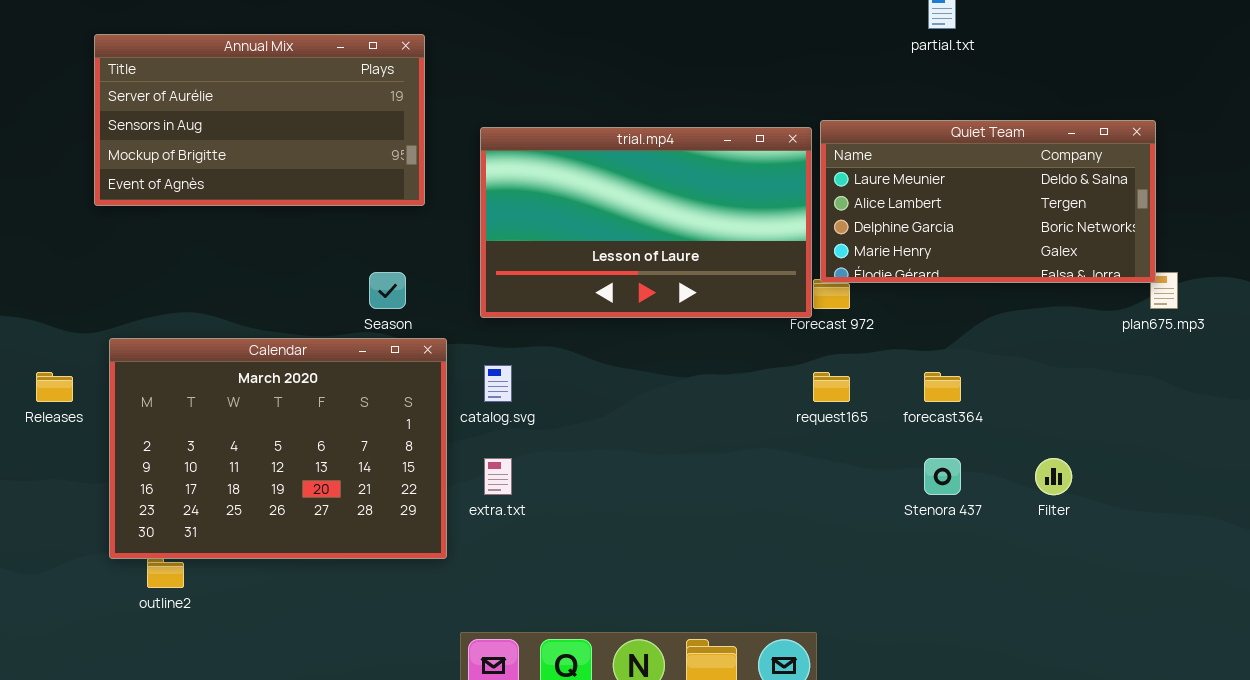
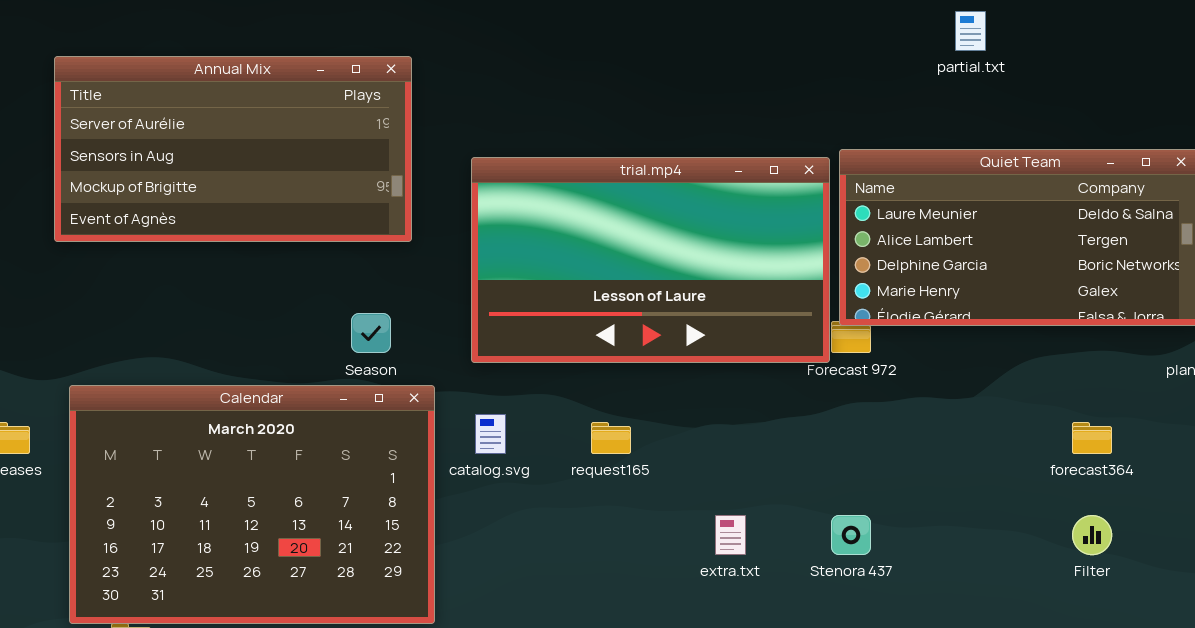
request165: [813,372,850,402] -> [591,422,631,454], moved
forecast364: [924,372,961,402] -> [1072,422,1112,454], moved
extra.txt: [484,458,512,495] -> [715,515,746,555], moved
Stenora 437: [924,458,961,495] -> [831,515,871,555], moved

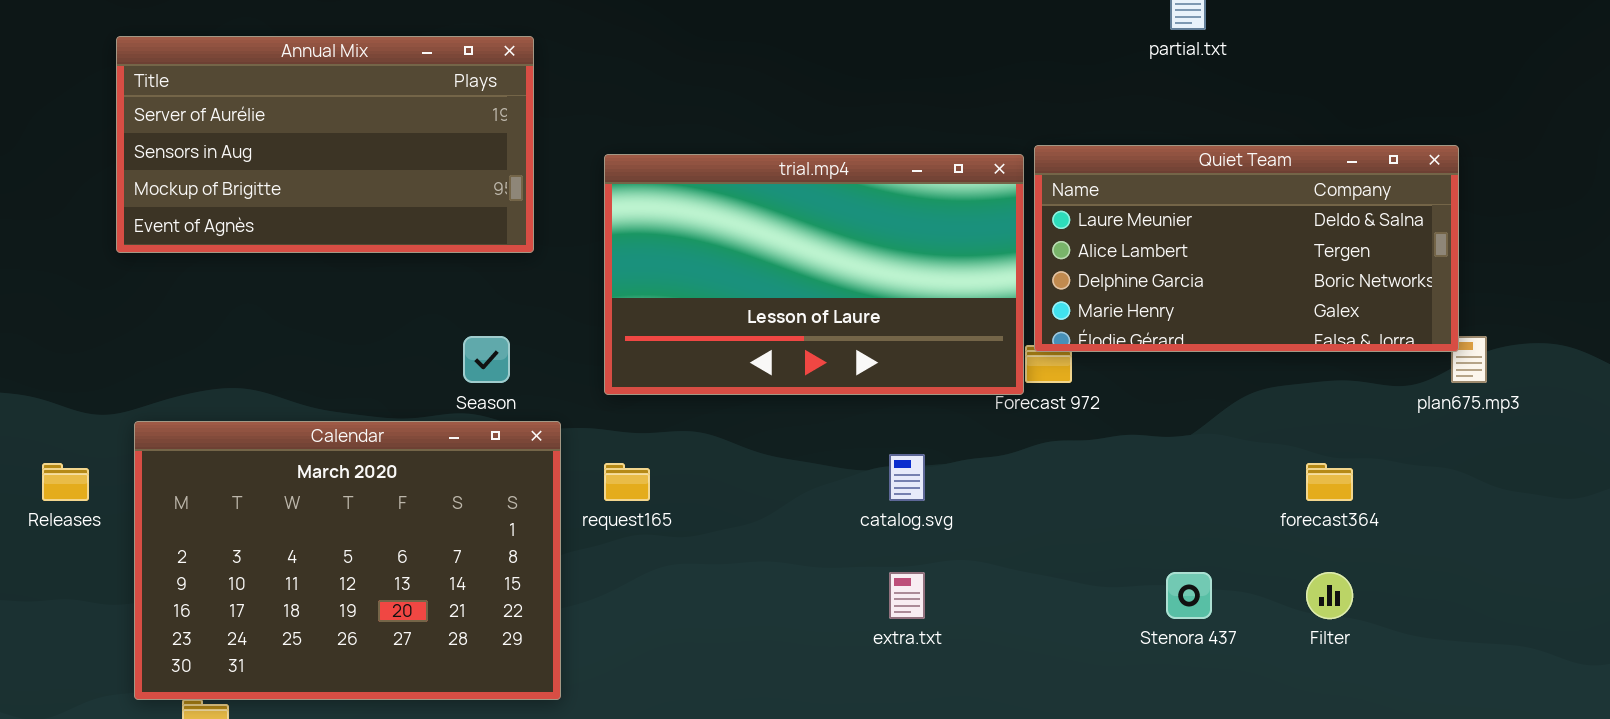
catalog.svg: [475,414,506,454] -> [889,454,925,501], moved
request165: [591,422,631,454] -> [604,463,650,501], moved
Stenora 437: [831,515,871,555] -> [1166,572,1212,619], moved

